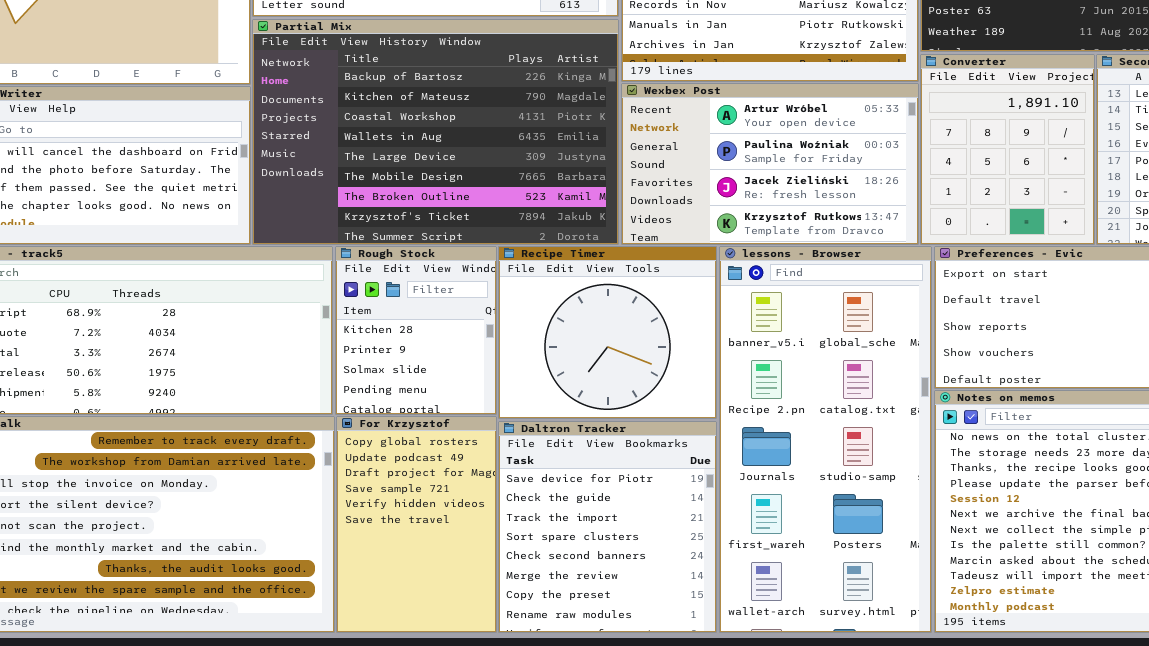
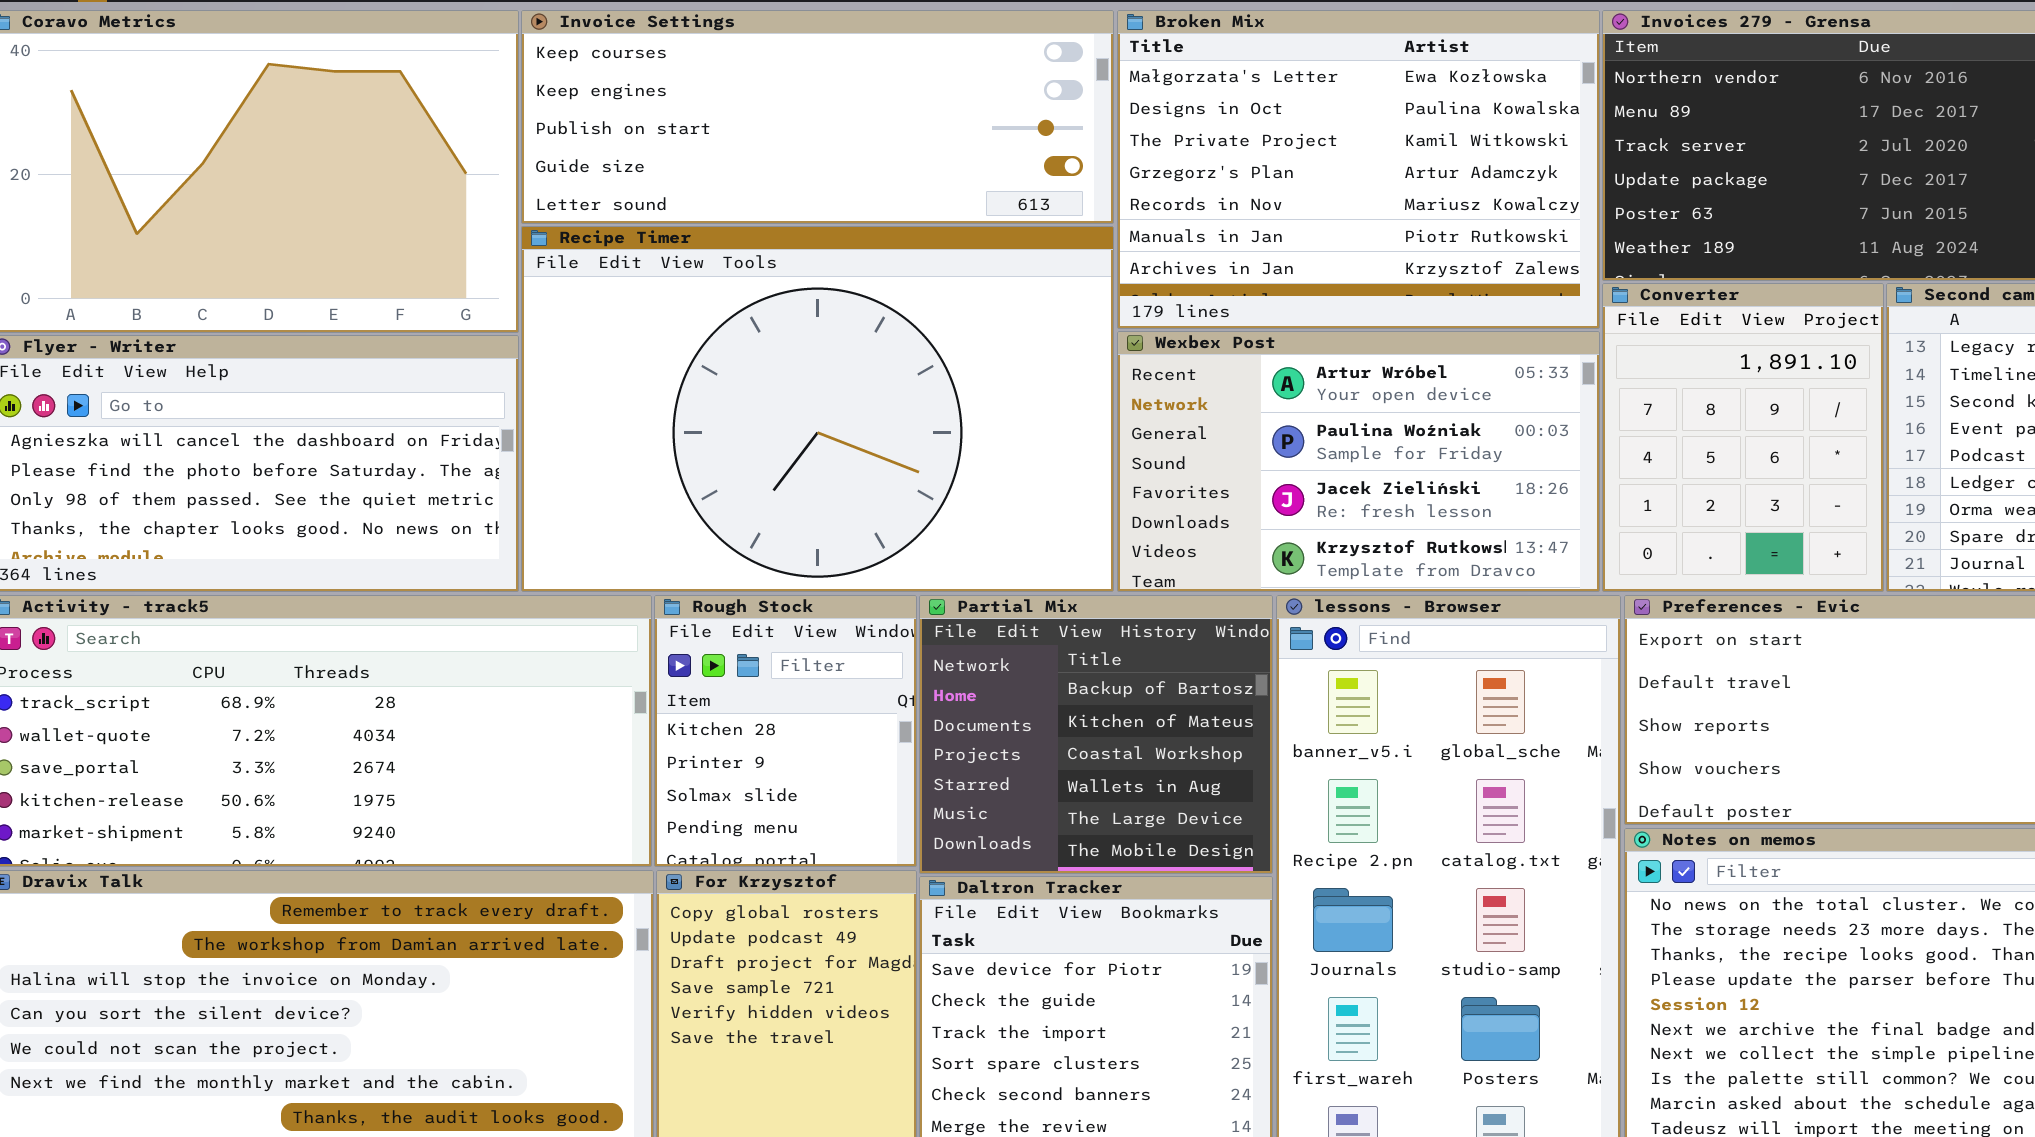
Partial Mix: [252,19,619,245] -> [919,595,1273,874], moved, resized
Recipe Timer: [498,246,717,419] -> [521,226,1114,592], moved, resized

